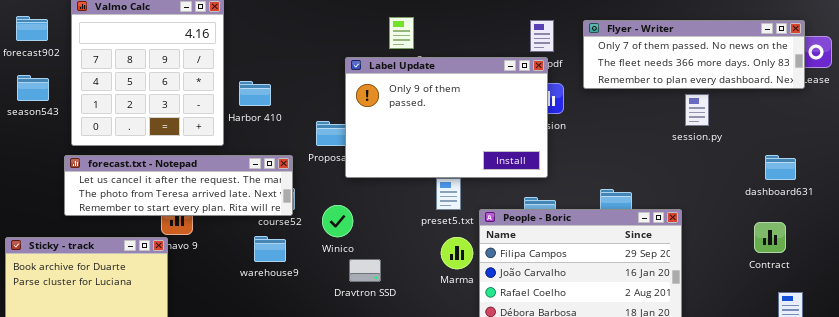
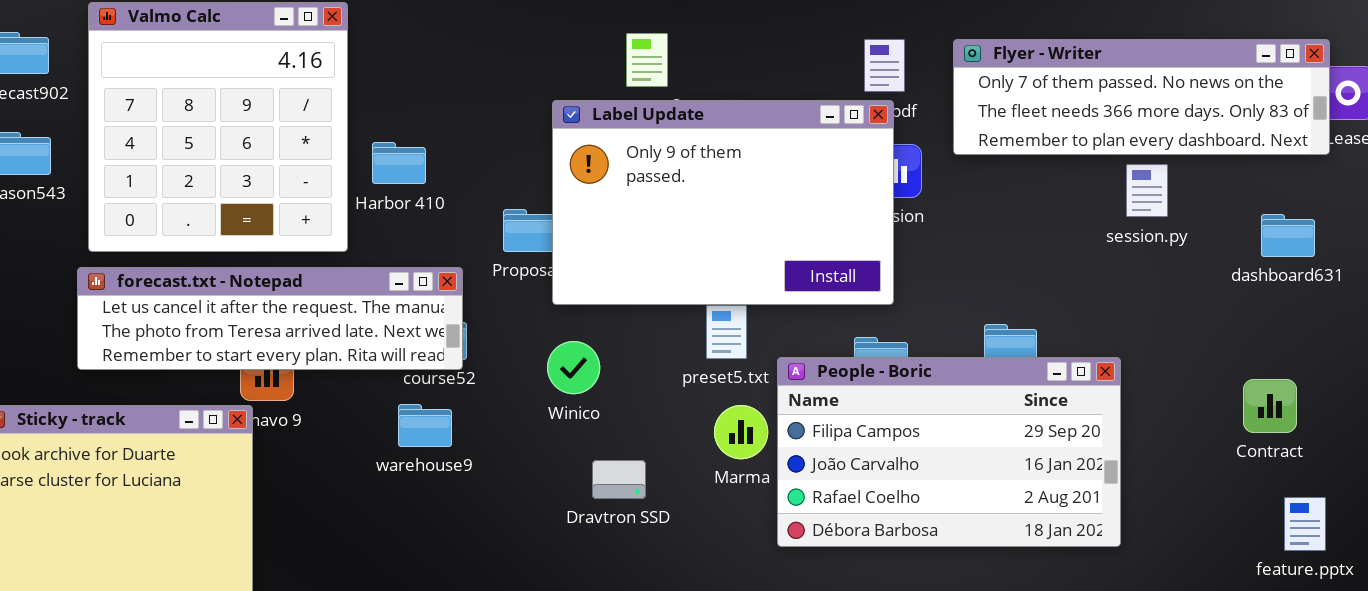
dashboard631: [765,155,796,180] -> [1261,214,1315,257], moved
Winico: [322,205,353,237] -> [547,341,600,394], moved
Dravtron SSD: [349,259,381,282] -> [592,460,646,499], moved

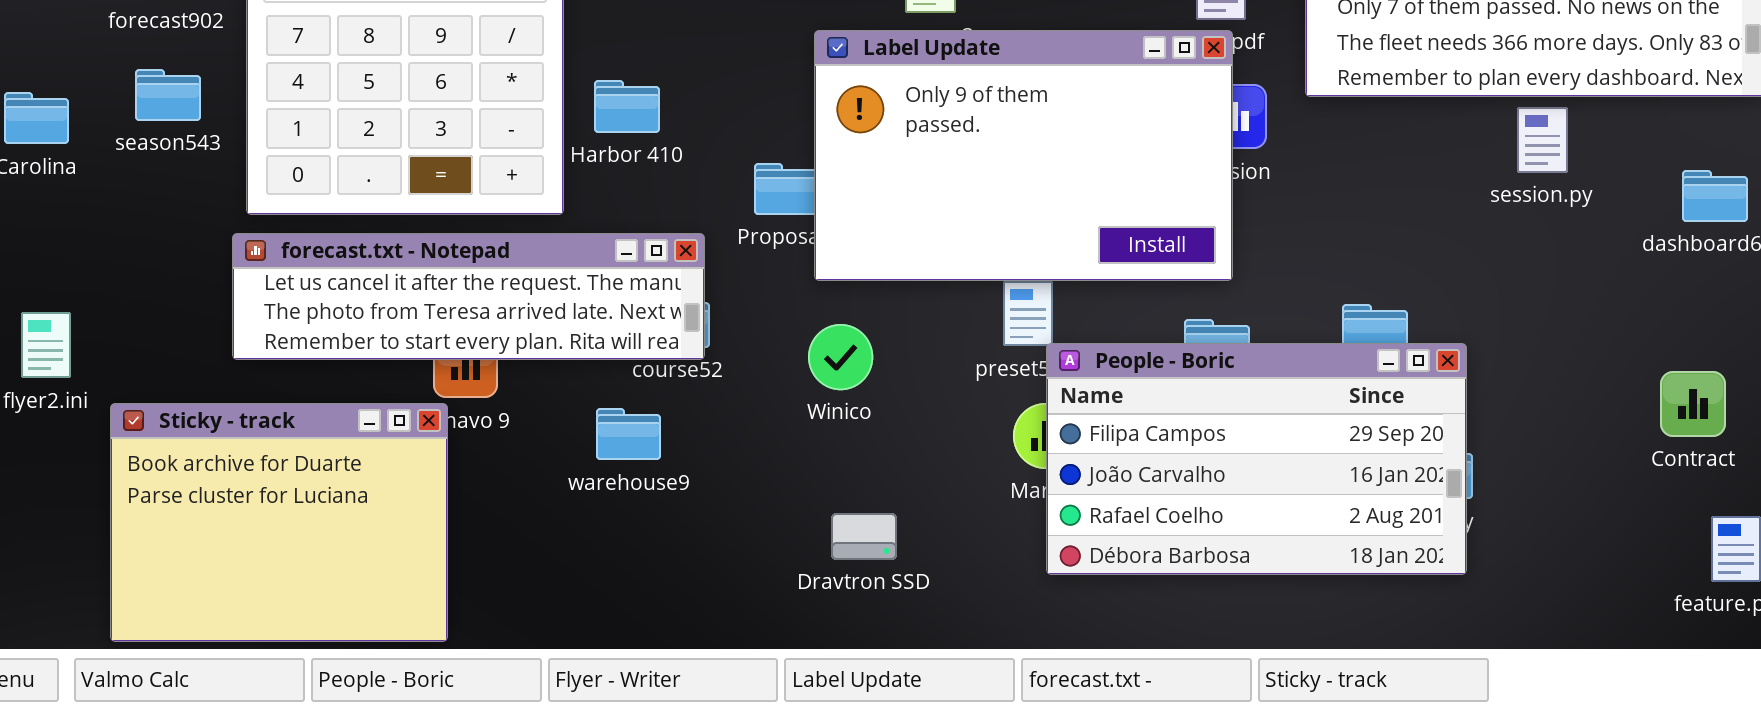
People - Boric: [777,357,1121,547] -> [1046,343,1467,575], moved
warehouse9: [398,404,452,447] -> [596,408,661,460], moved
Dravtron SSD: [592,460,646,499] -> [831,513,897,560], moved

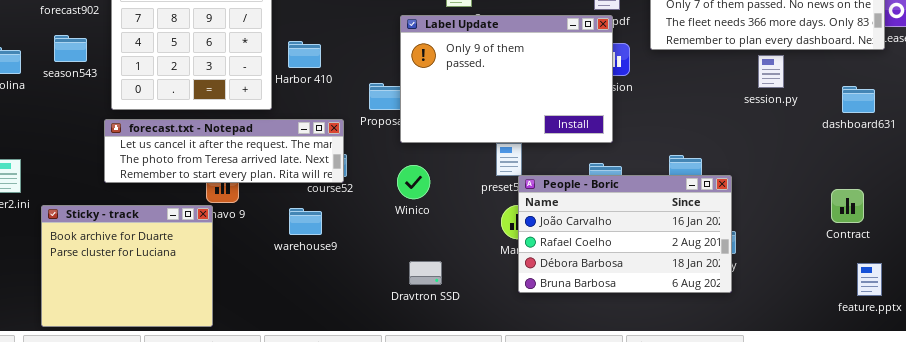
People - Boric: [1046,343,1467,575] -> [518,175,732,293], scrolled down 1 row

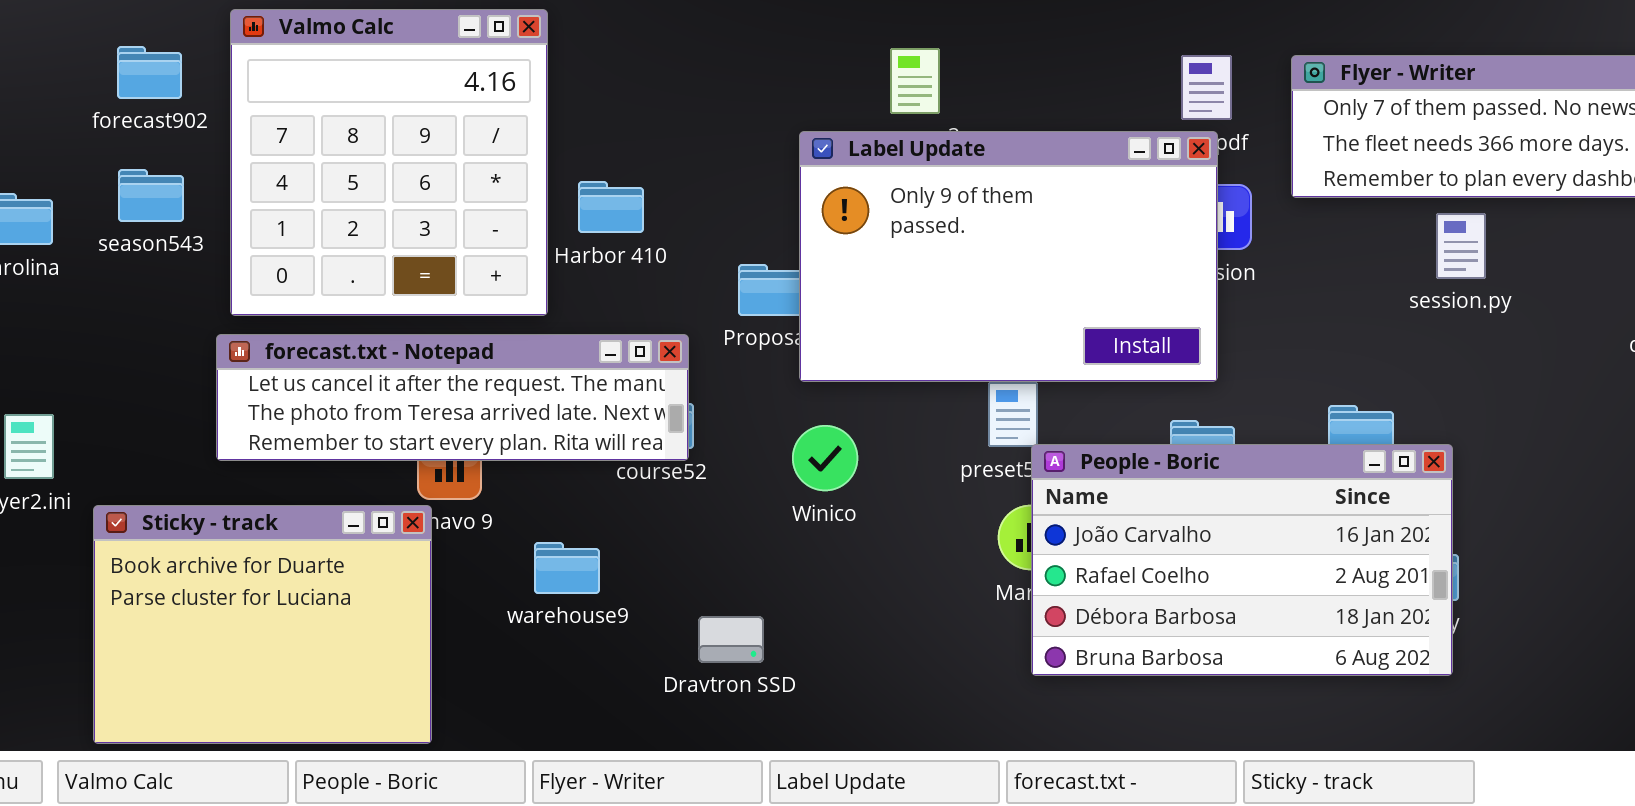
session.py: [758,55,784,88] -> [1436,213,1486,279], moved
warehouse9: [289,208,322,235] -> [534,542,600,594], moved
Dravtron SSD: [409,261,442,285] -> [698,616,764,663], moved

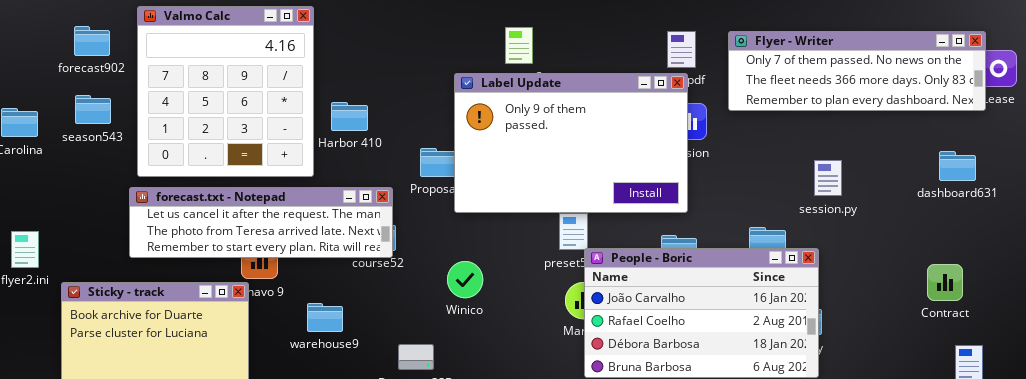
session.py: [1436,213,1486,279] -> [814,160,842,196], moved
Winico: [792,425,858,491] -> [447,261,483,298], moved

